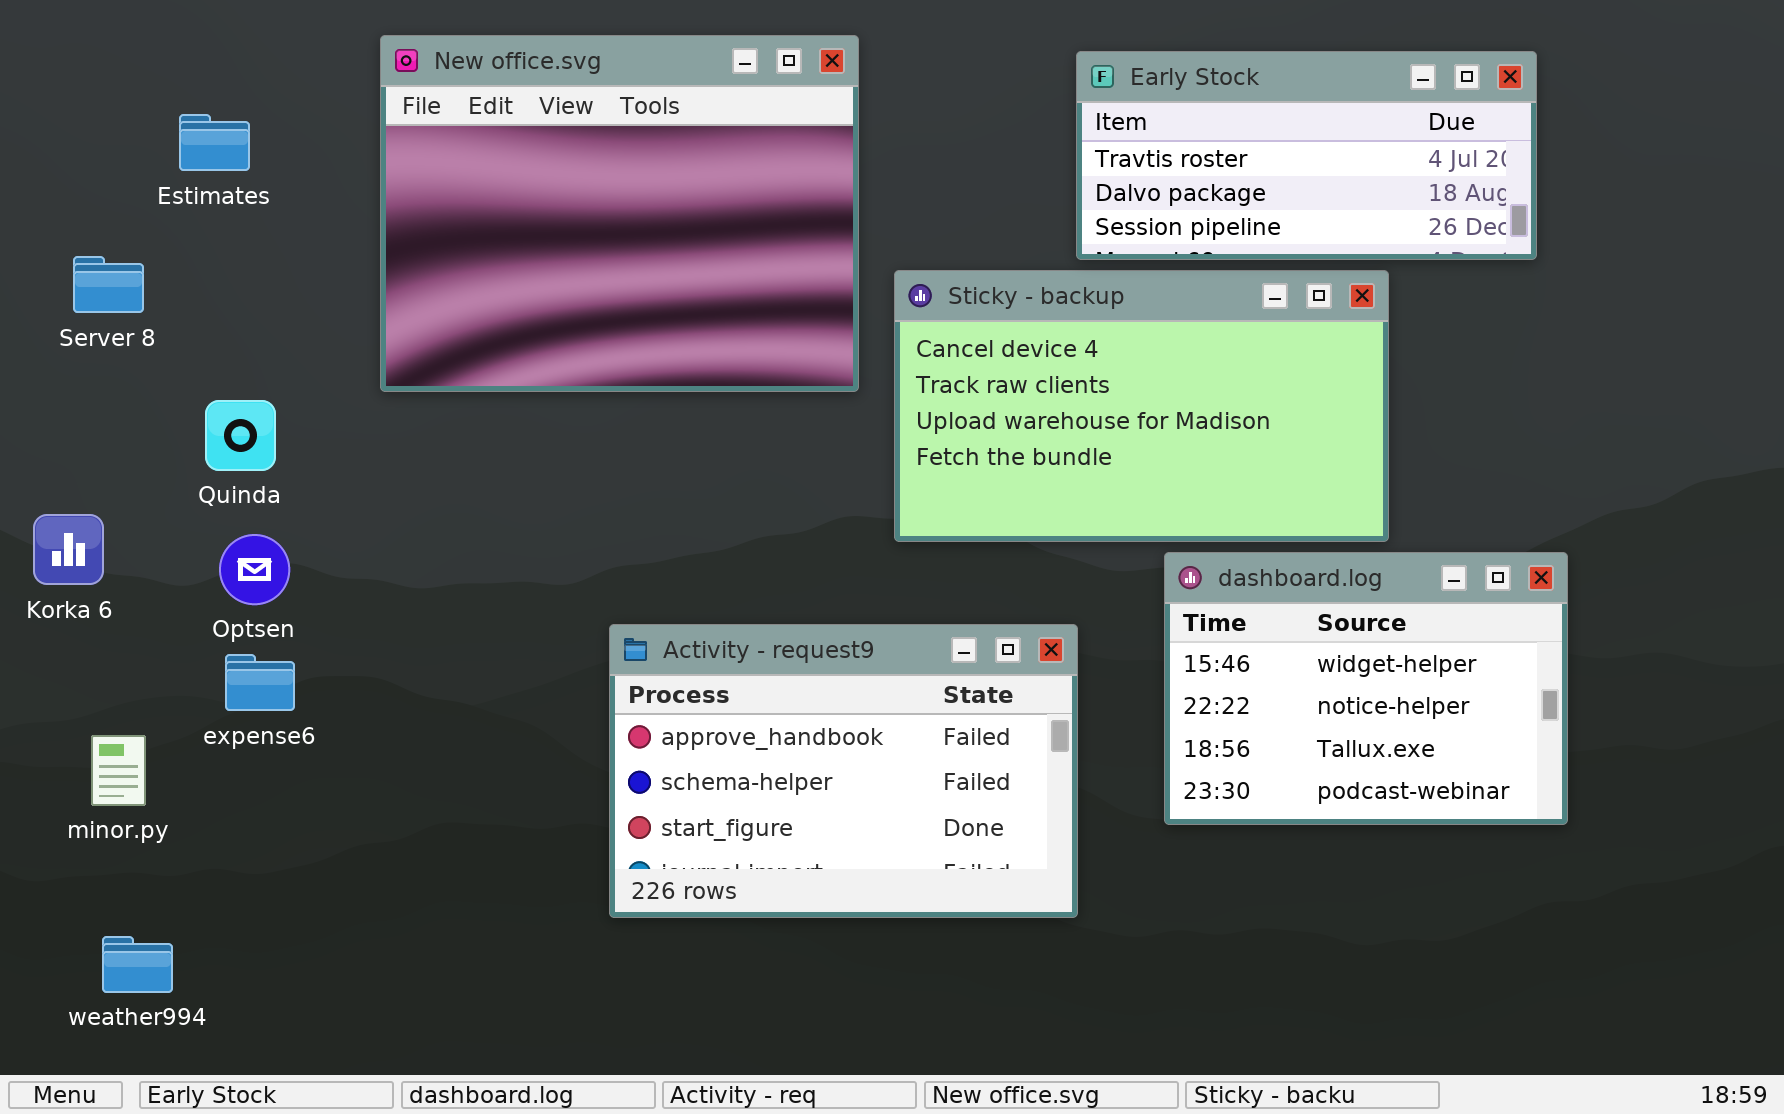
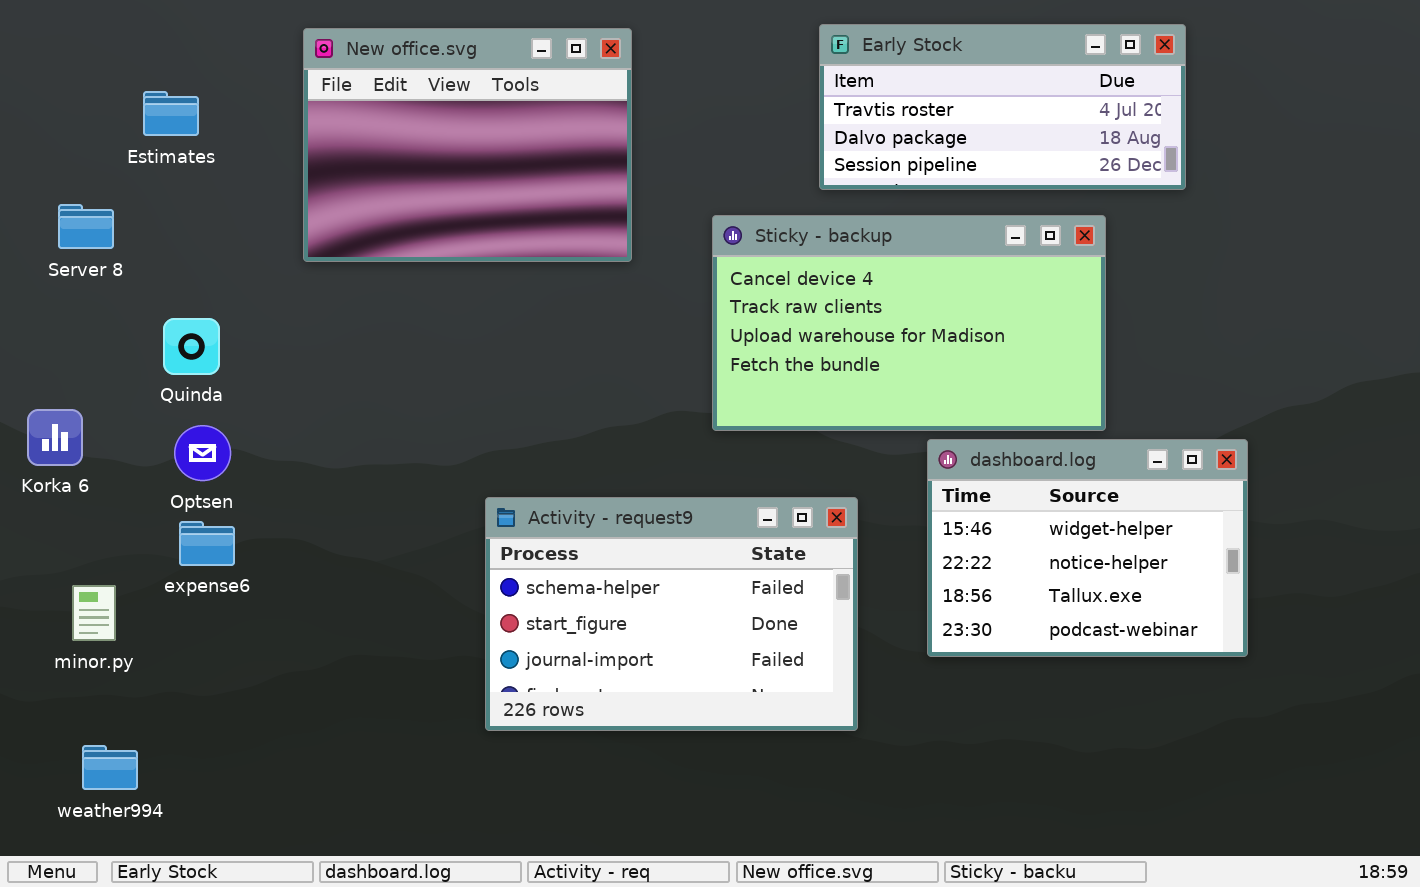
New office.svg: [380,35,859,392] -> [303,28,632,262], resized
Early Stock: [1076,51,1537,260] -> [819,24,1186,190], moved
Activity - request9: [609,624,1078,918] -> [485,497,858,731], scrolled down 1 row

